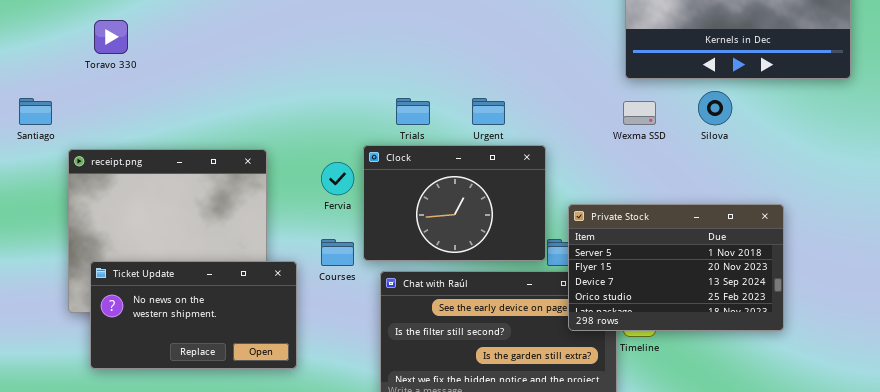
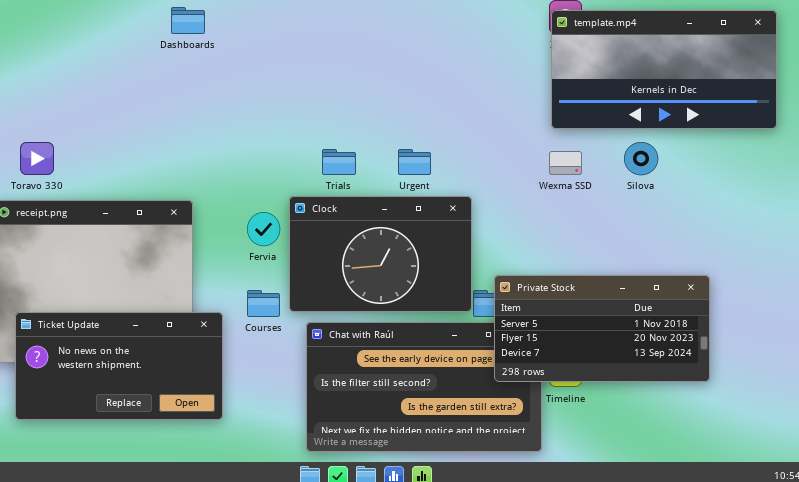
Toravo 330: [94,20,128,54] -> [20,142,54,175], moved
Private Stock: [568,204,784,331] -> [494,275,710,382], resized

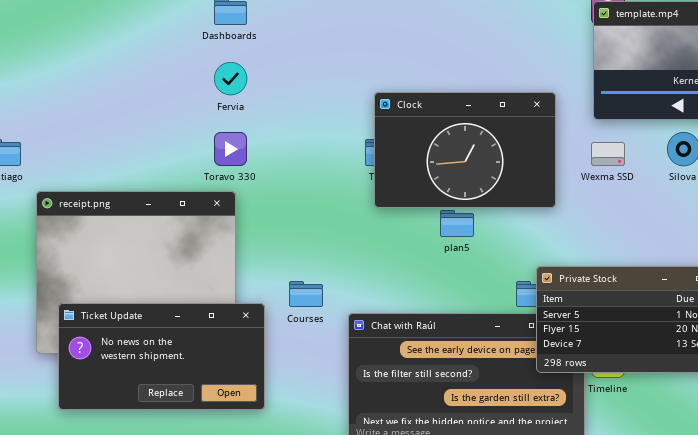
Toravo 330: [20,142,54,175] -> [214,132,247,166], moved
Clock: [289,196,472,312] -> [374,92,556,208], moved
Fervia: [247,212,280,246] -> [214,62,247,95], moved

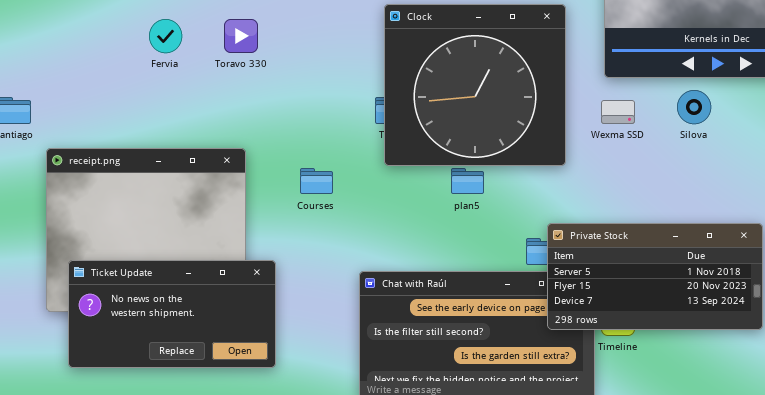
Fervia: [214,62,247,95] -> [149,19,182,53], moved
Clock: [374,92,556,208] -> [384,4,566,166], resized
Toravo 330: [214,132,247,166] -> [224,19,258,53], moved
Courses: [289,281,323,307] -> [300,168,333,194], moved

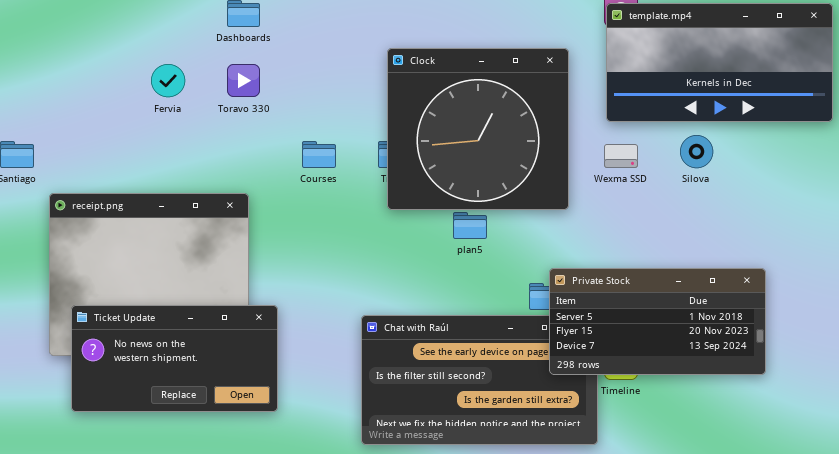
Courses: [300,168,333,194] -> [302,141,336,168], moved

